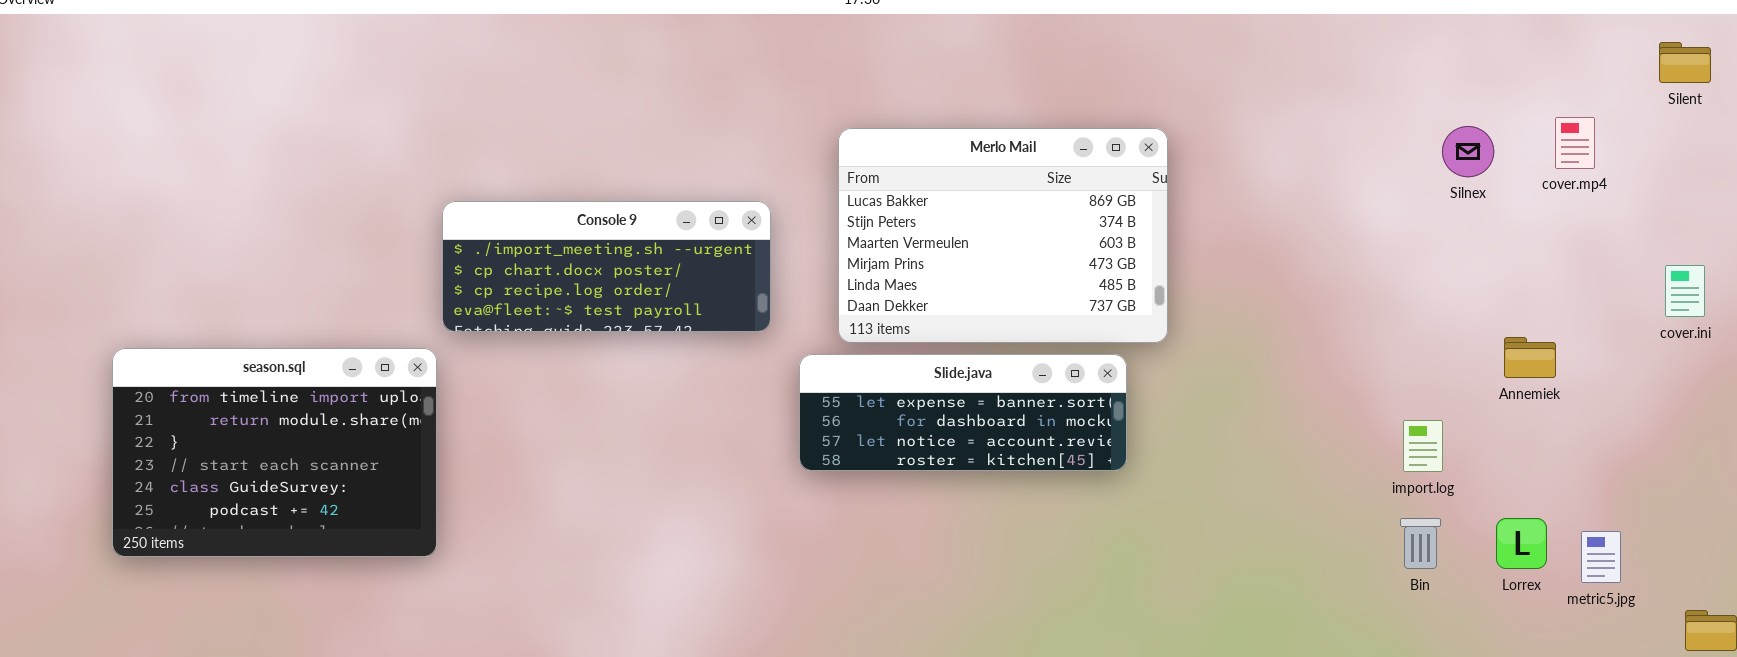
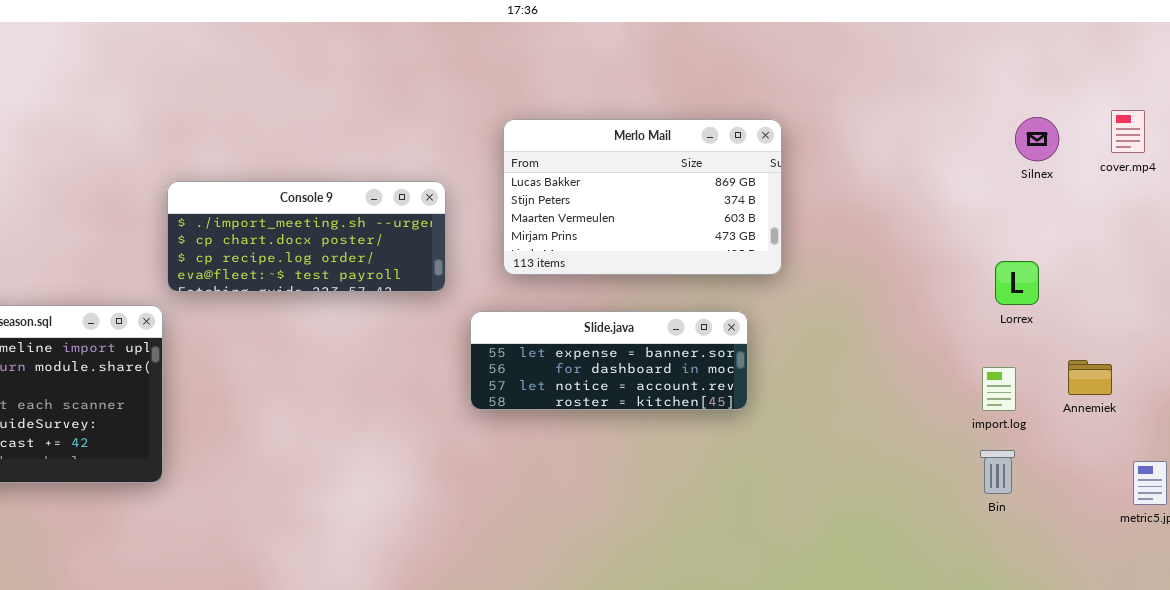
Merlo Mail: [838,128,1168,343] -> [503,119,782,275], resized
Annemiek: [1504,337,1556,378] -> [1068,360,1112,395], moved
Lorrex: [1496,518,1547,569] -> [995,261,1039,305], moved

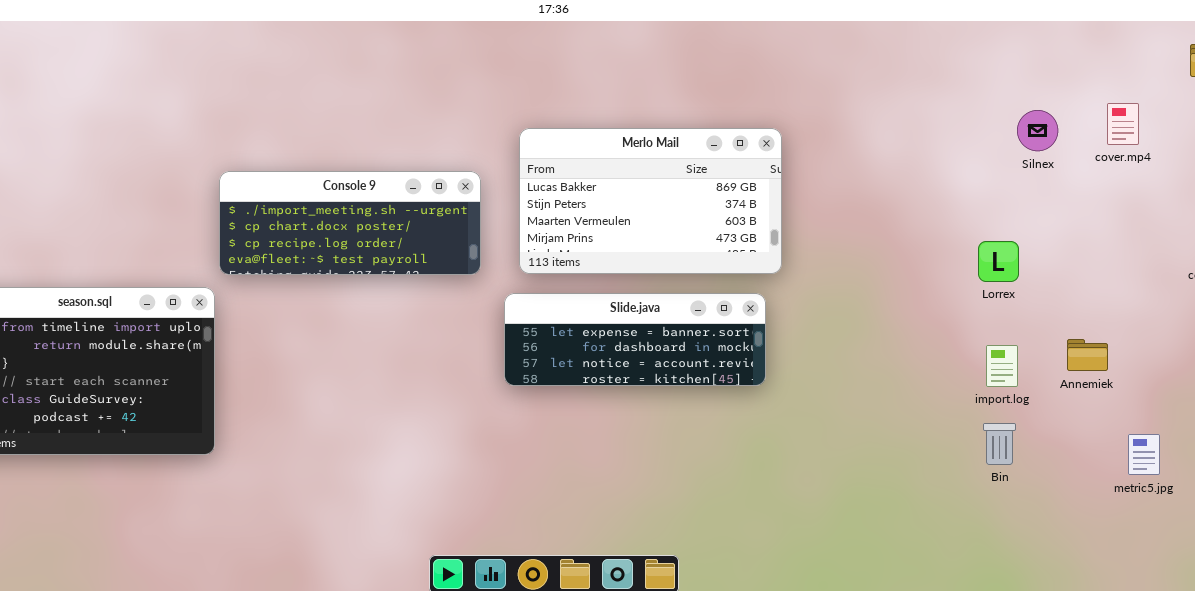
Merlo Mail: [503,119,782,275] -> [519,128,782,274], moved
Lorrex: [995,261,1039,305] -> [978,241,1019,282], moved

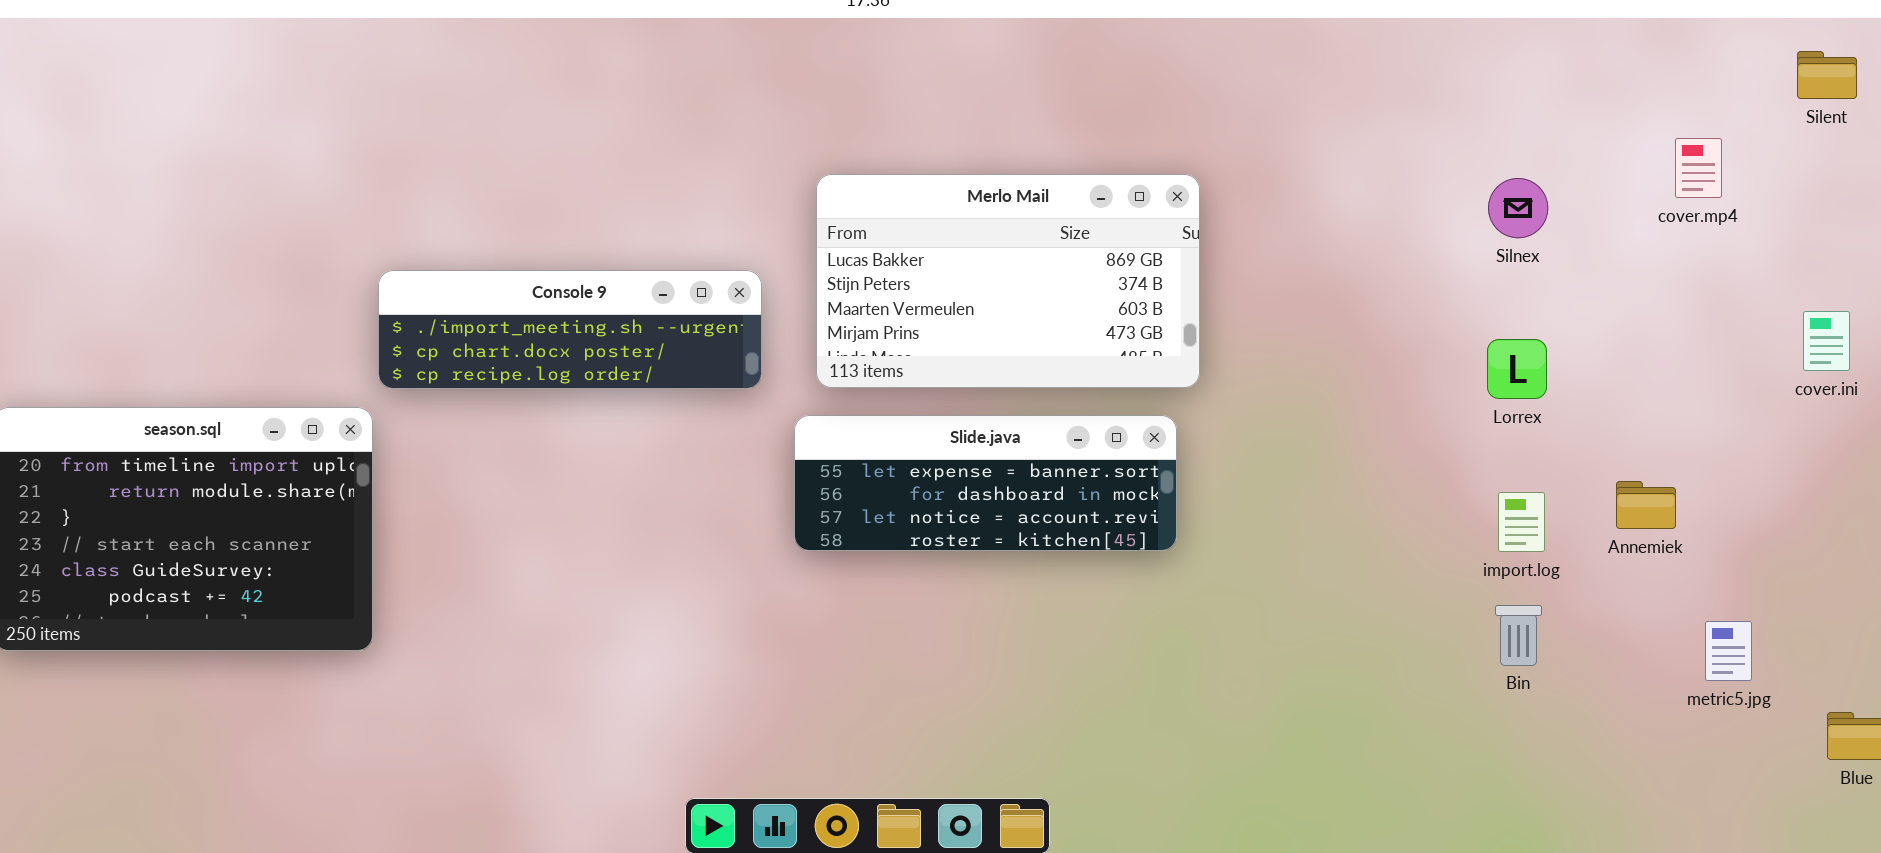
Silnex: [1017,110,1058,151] -> [1488,178,1548,238], moved
Console 9: [219,171,481,275] -> [378,270,762,389], resized

